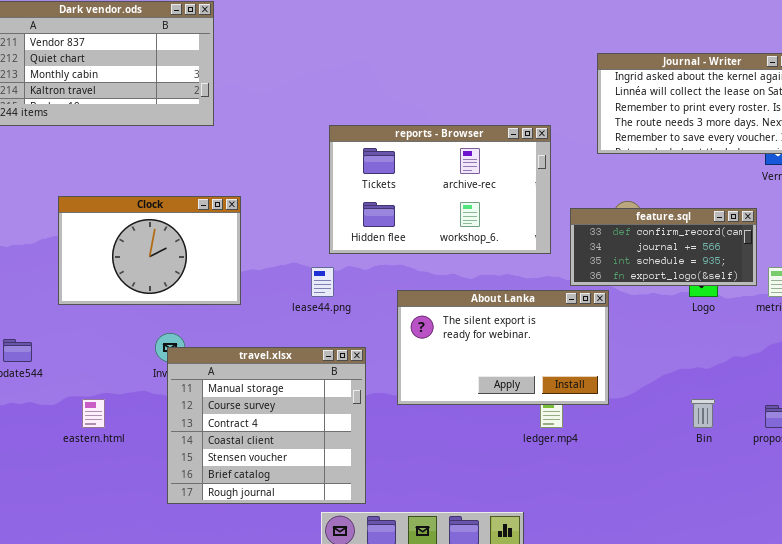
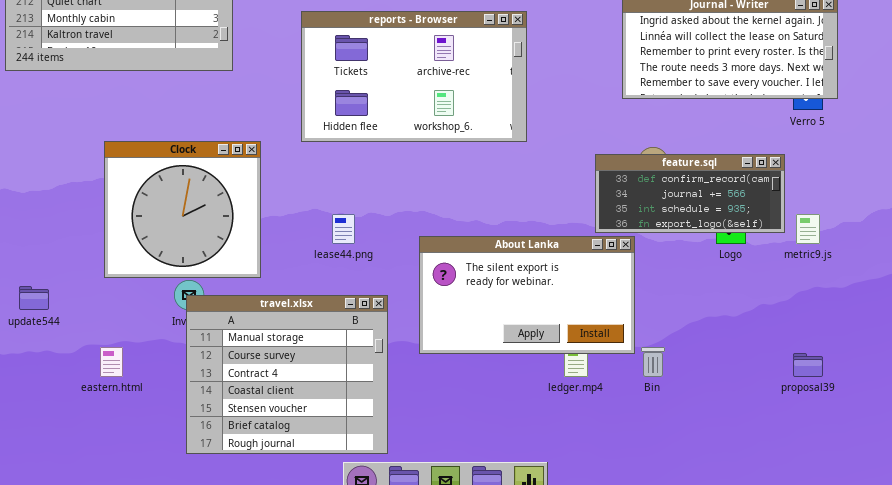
reports - Browser: [329,125,551,254] -> [301,11,527,142], moved
Clock: [58,196,241,305] -> [104,141,261,278], resized
Bin: [691,399,715,428] -> [641,347,665,377], moved

